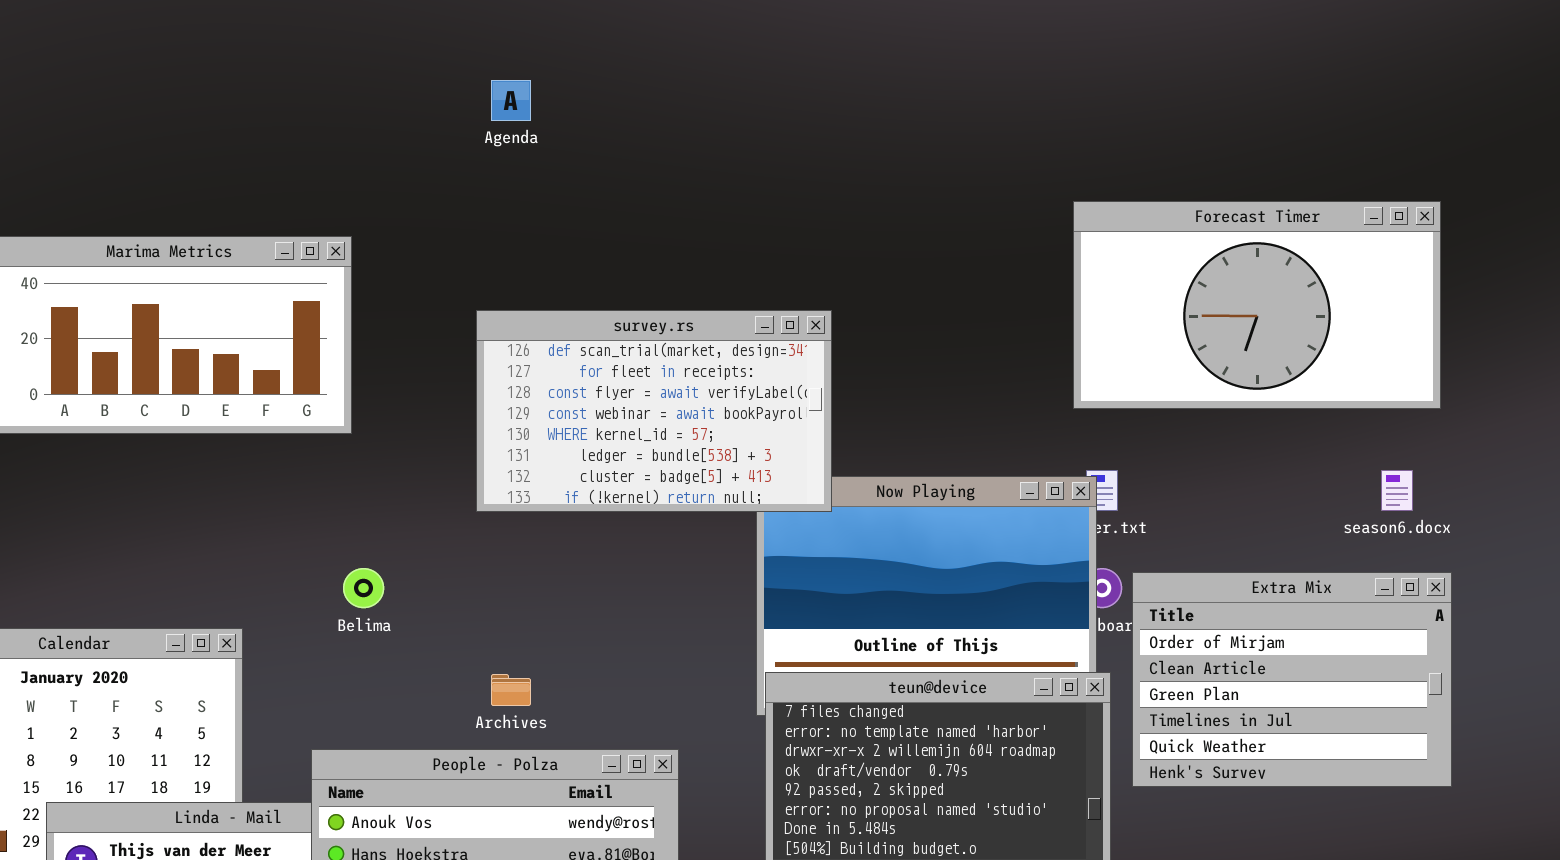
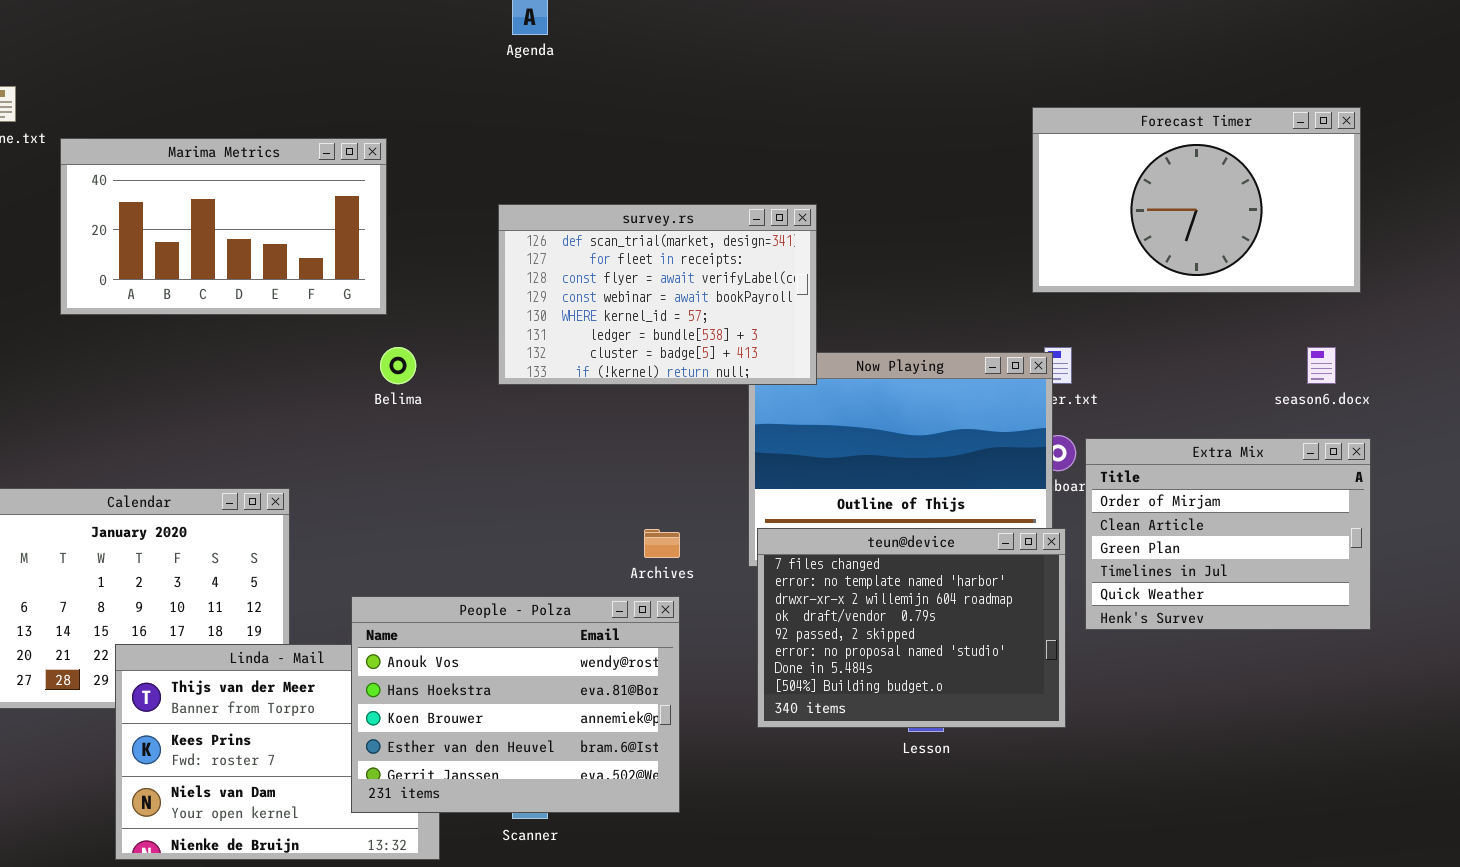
Belima: [343,568,384,608] -> [380,347,416,384], moved
Archives: [491,674,531,706] -> [644,529,680,558], moved

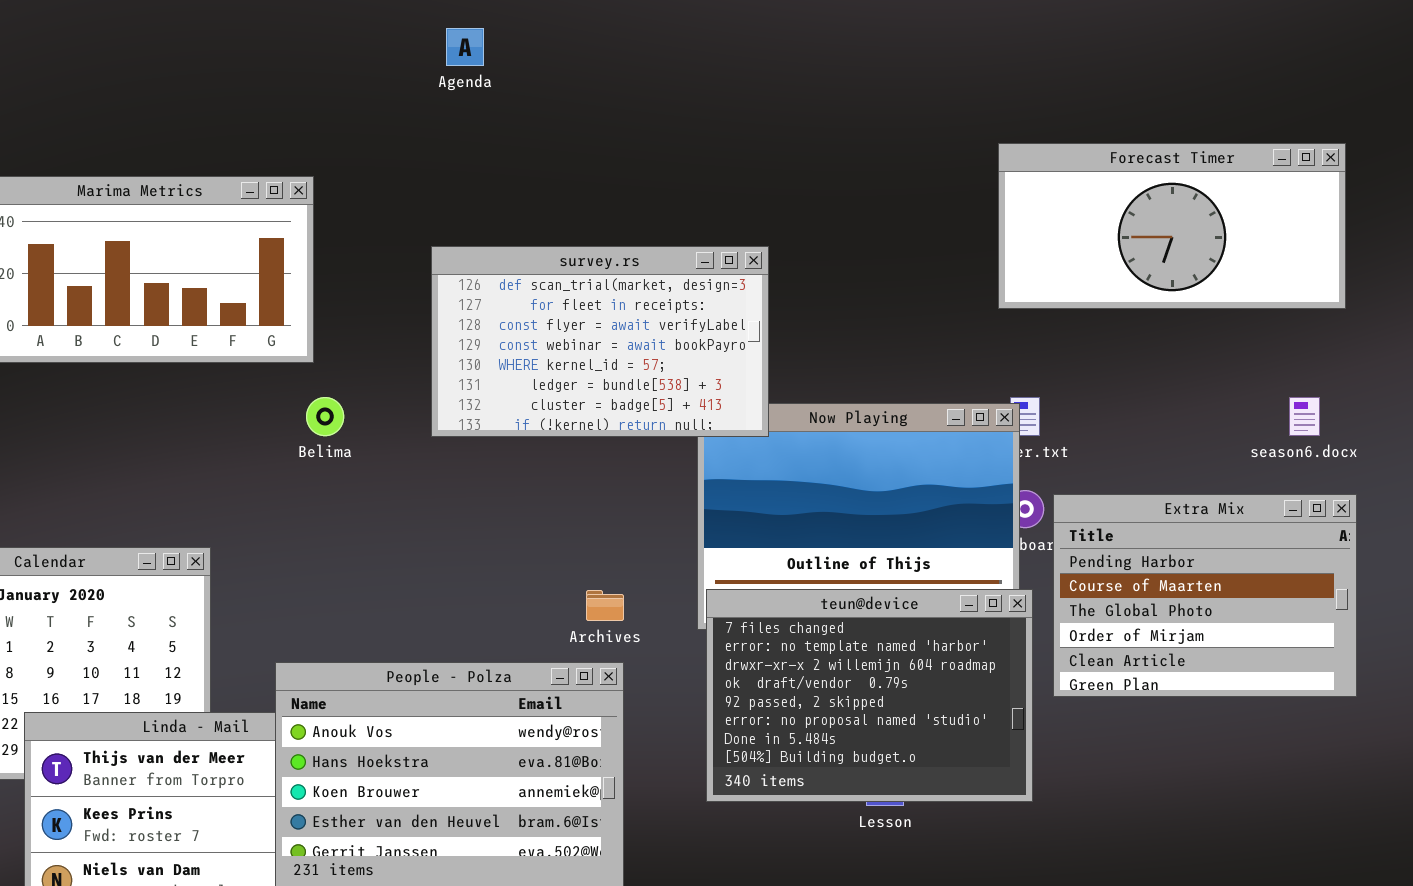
Forecast Timer: [1032,107,1361,293] -> [998,143,1346,309], resized
Extra Mix: [1085,438,1371,630] -> [1053,494,1357,697], scrolled up 3 rows

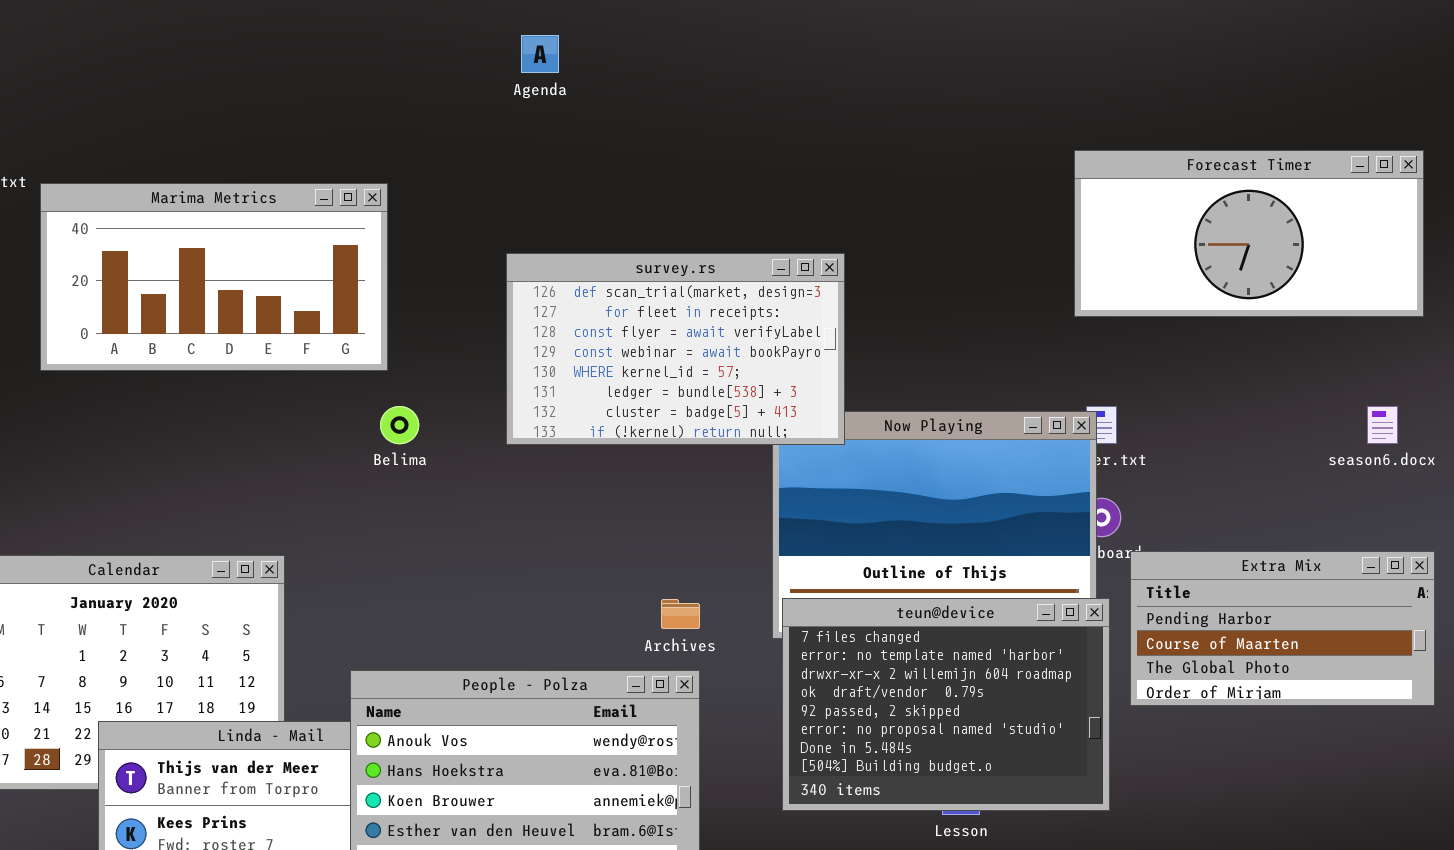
Extra Mix: [1053,494,1357,697] -> [1130,551,1435,706], resized

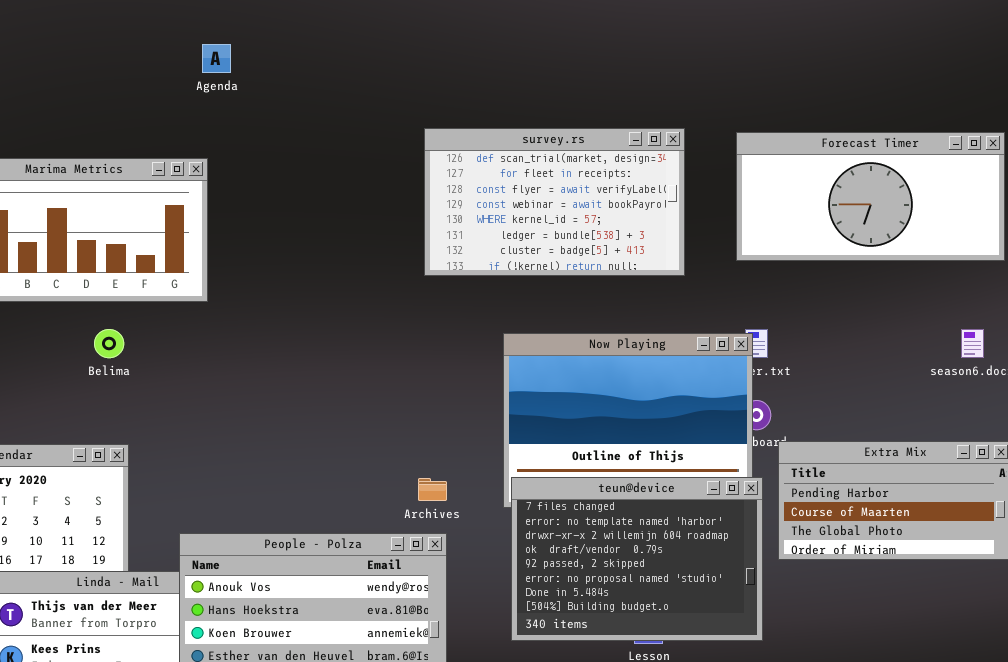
Agenda: [521,35,559,73] -> [202,44,231,73], moved
survey.rs: [506,253,845,445] -> [424,128,685,276], moved
Belima: [380,406,419,444] -> [94,329,124,358], moved

